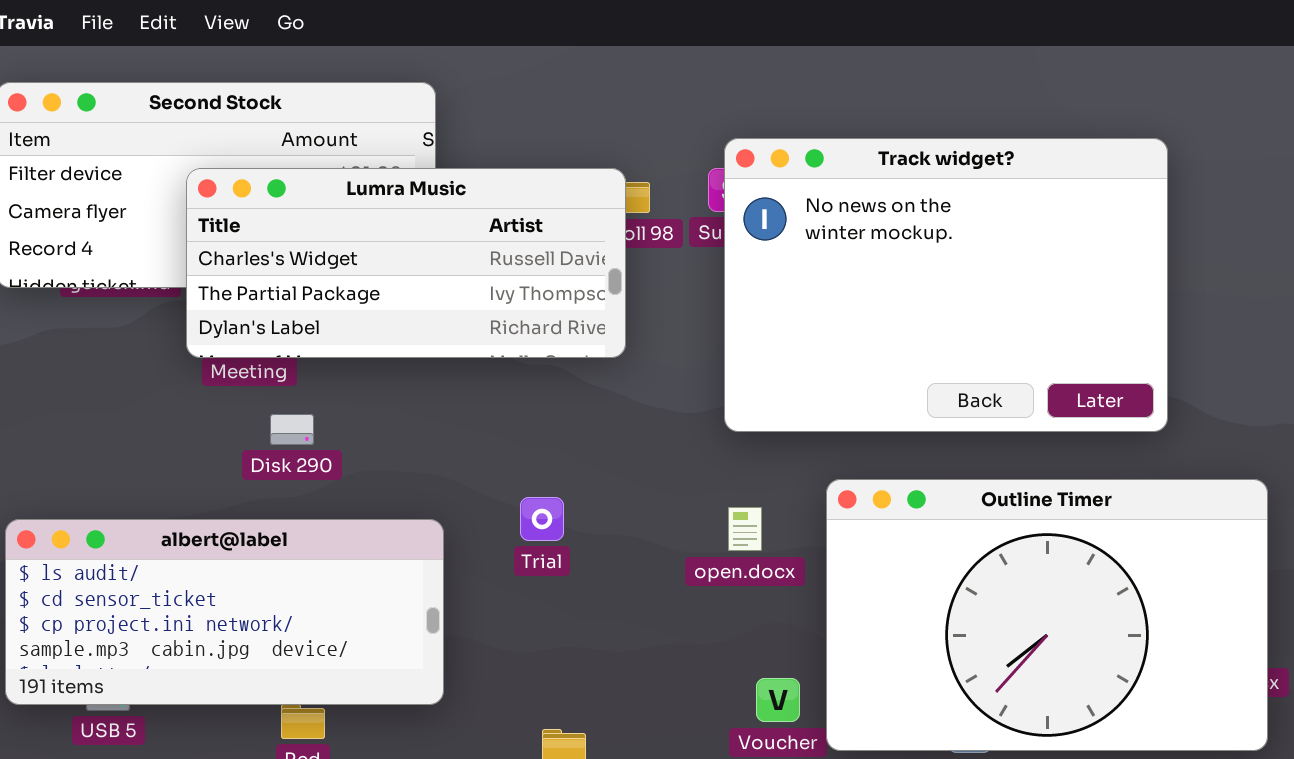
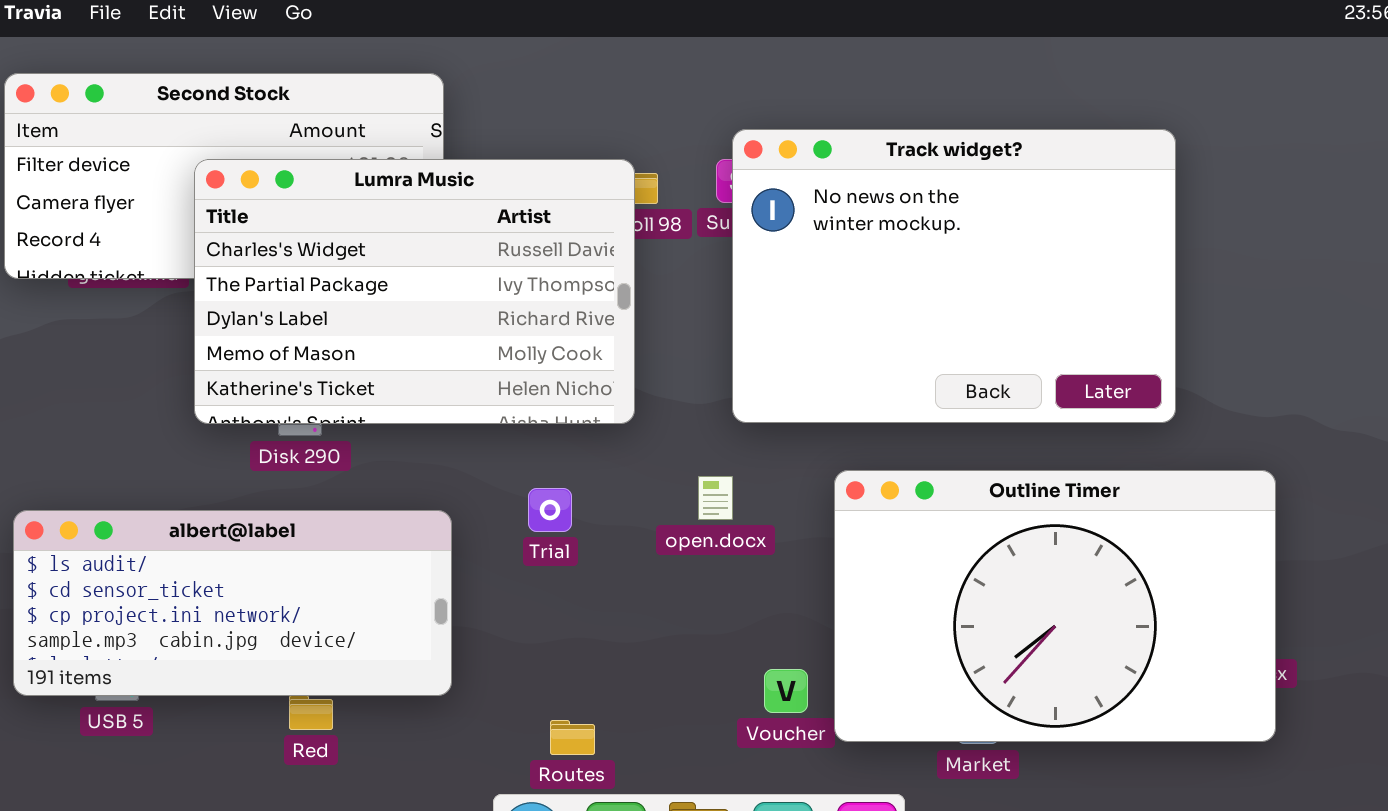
Lumra Music: [186,168,626,358] -> [194,159,635,424], resized
open.docx: [728,507,762,551] -> [698,476,733,520], moved

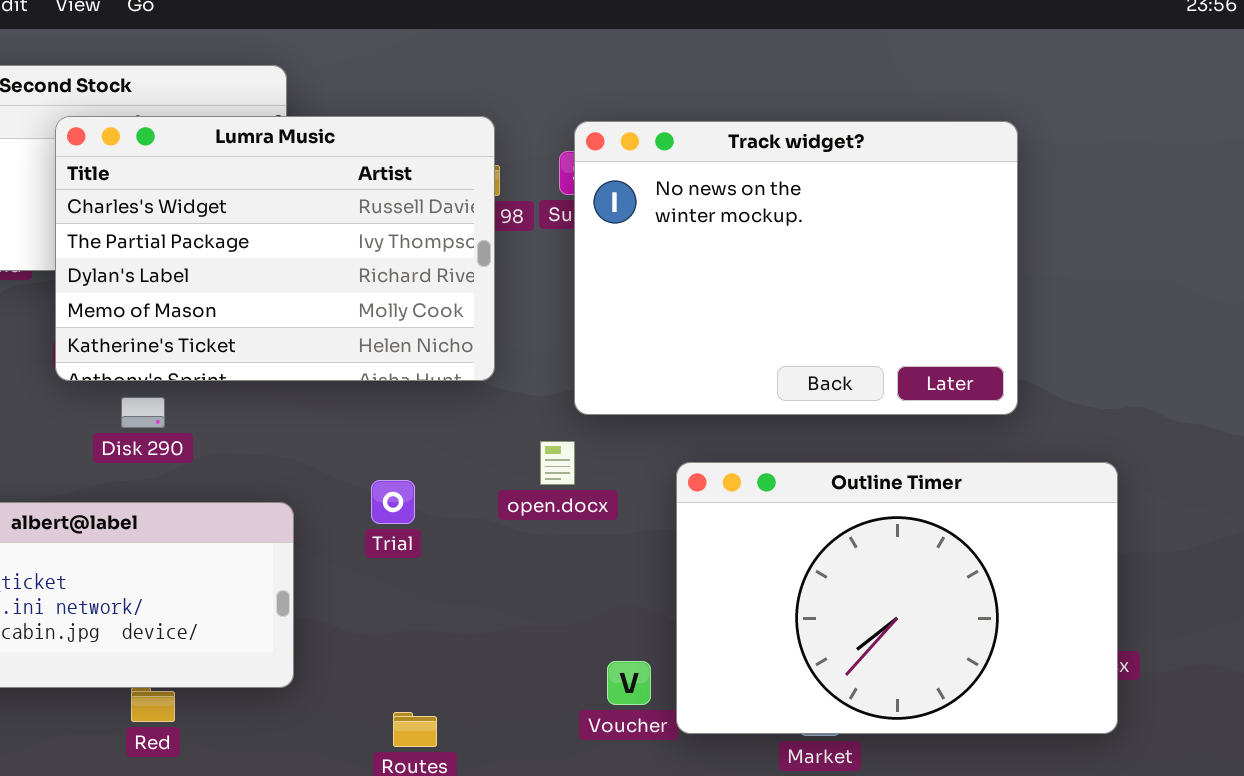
Lumra Music: [194,159,635,424] -> [55,116,495,381], moved
open.docx: [698,476,733,520] -> [540,441,575,485], moved

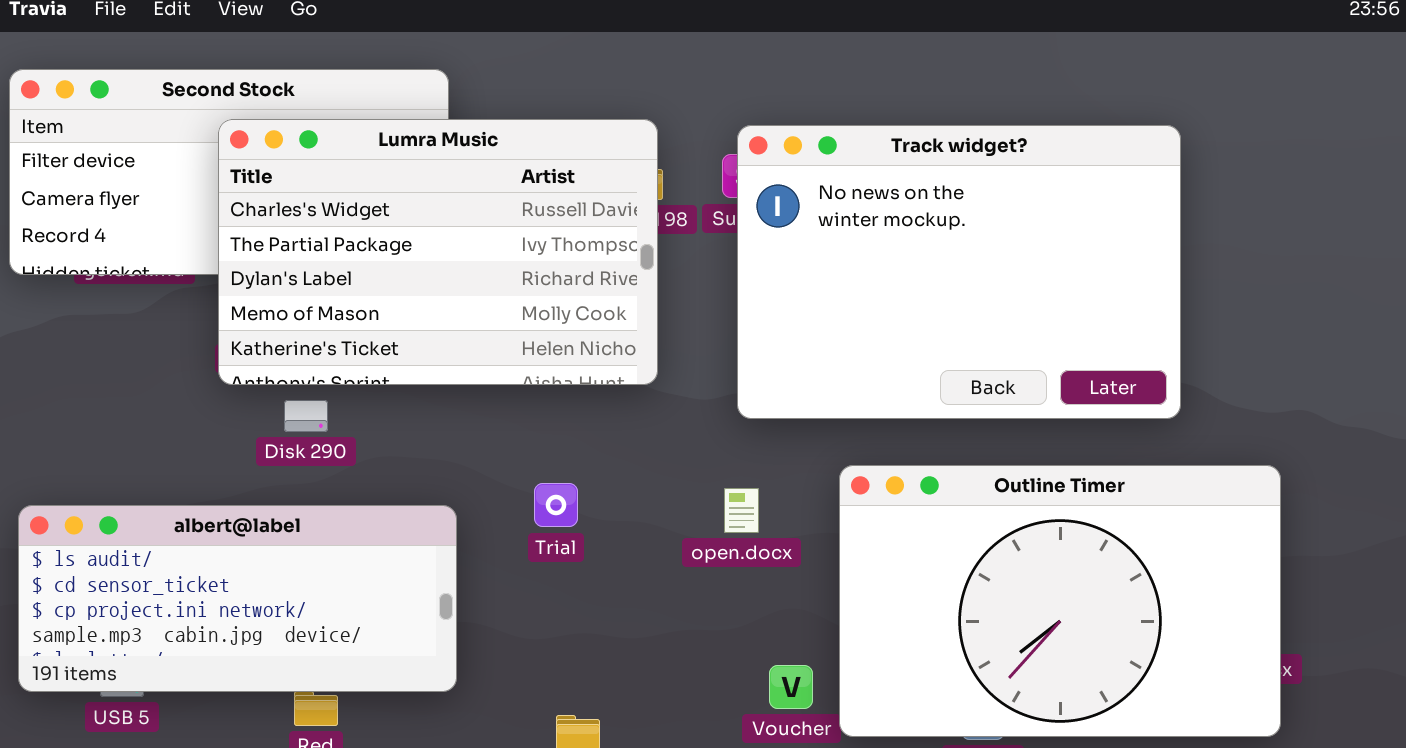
open.docx: [540,441,575,485] -> [724,488,759,533], moved

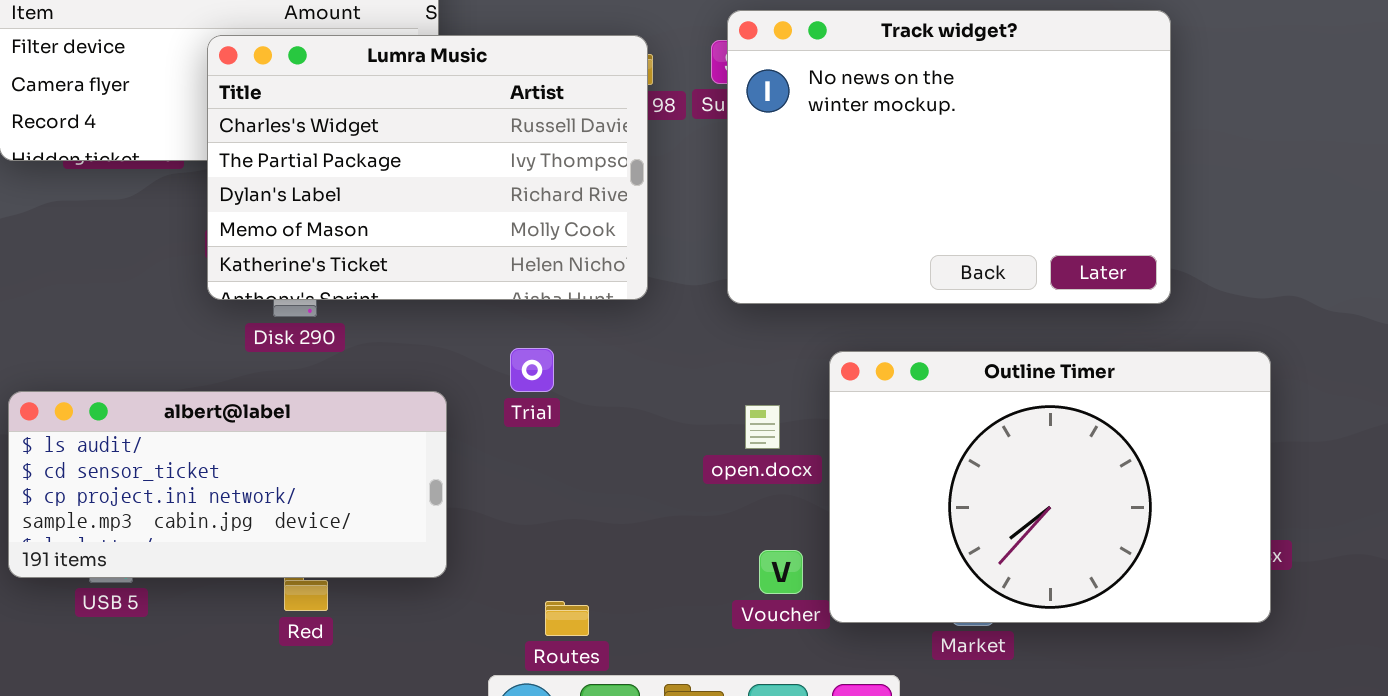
Lumra Music: [218,119,658,385] -> [207,35,648,300], moved
Trial: [534,483,578,527] -> [510,348,554,392], moved
open.docx: [724,488,759,533] -> [745,405,780,449], moved

